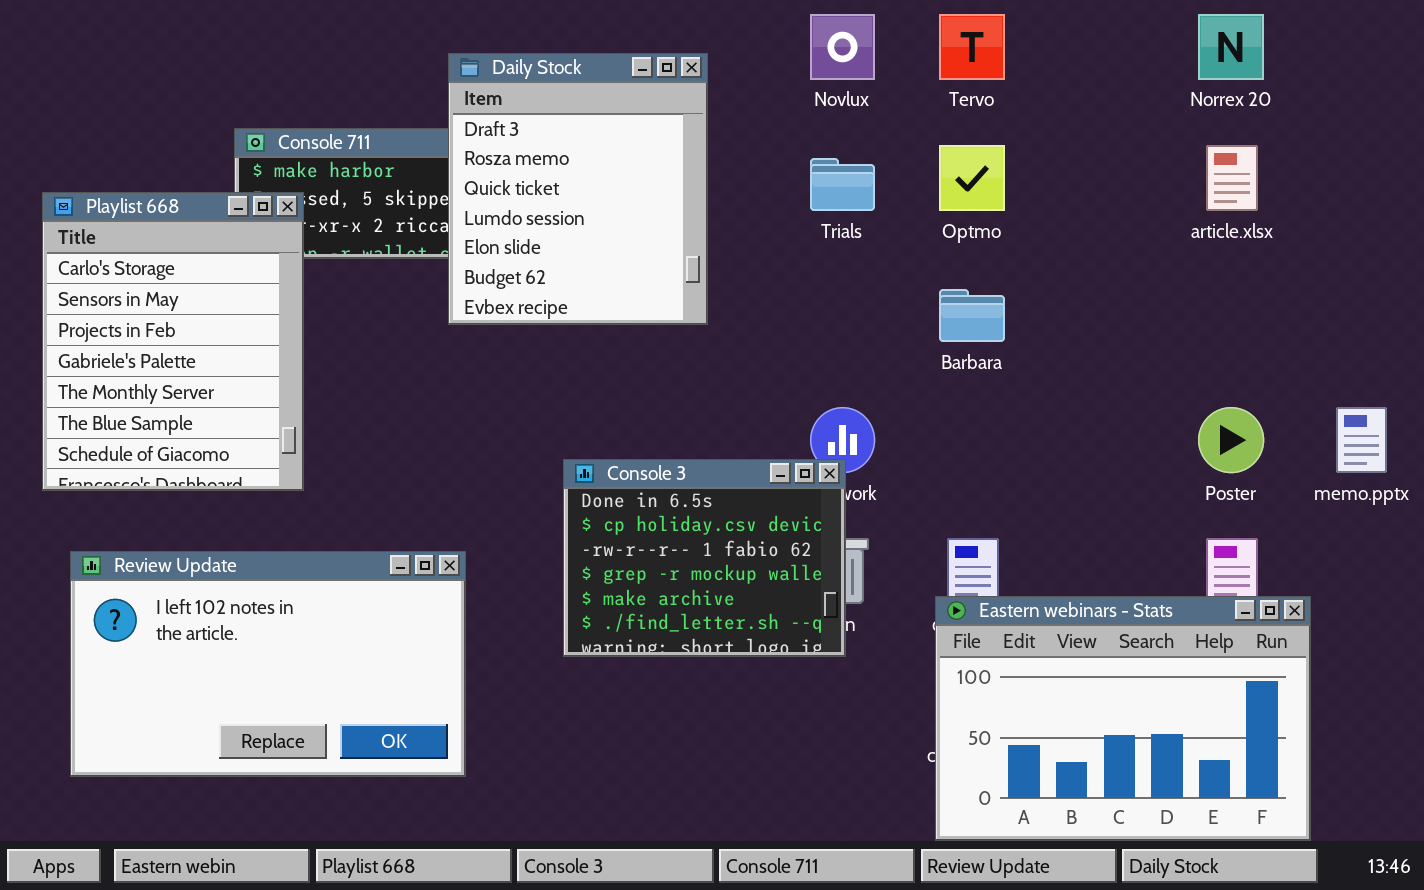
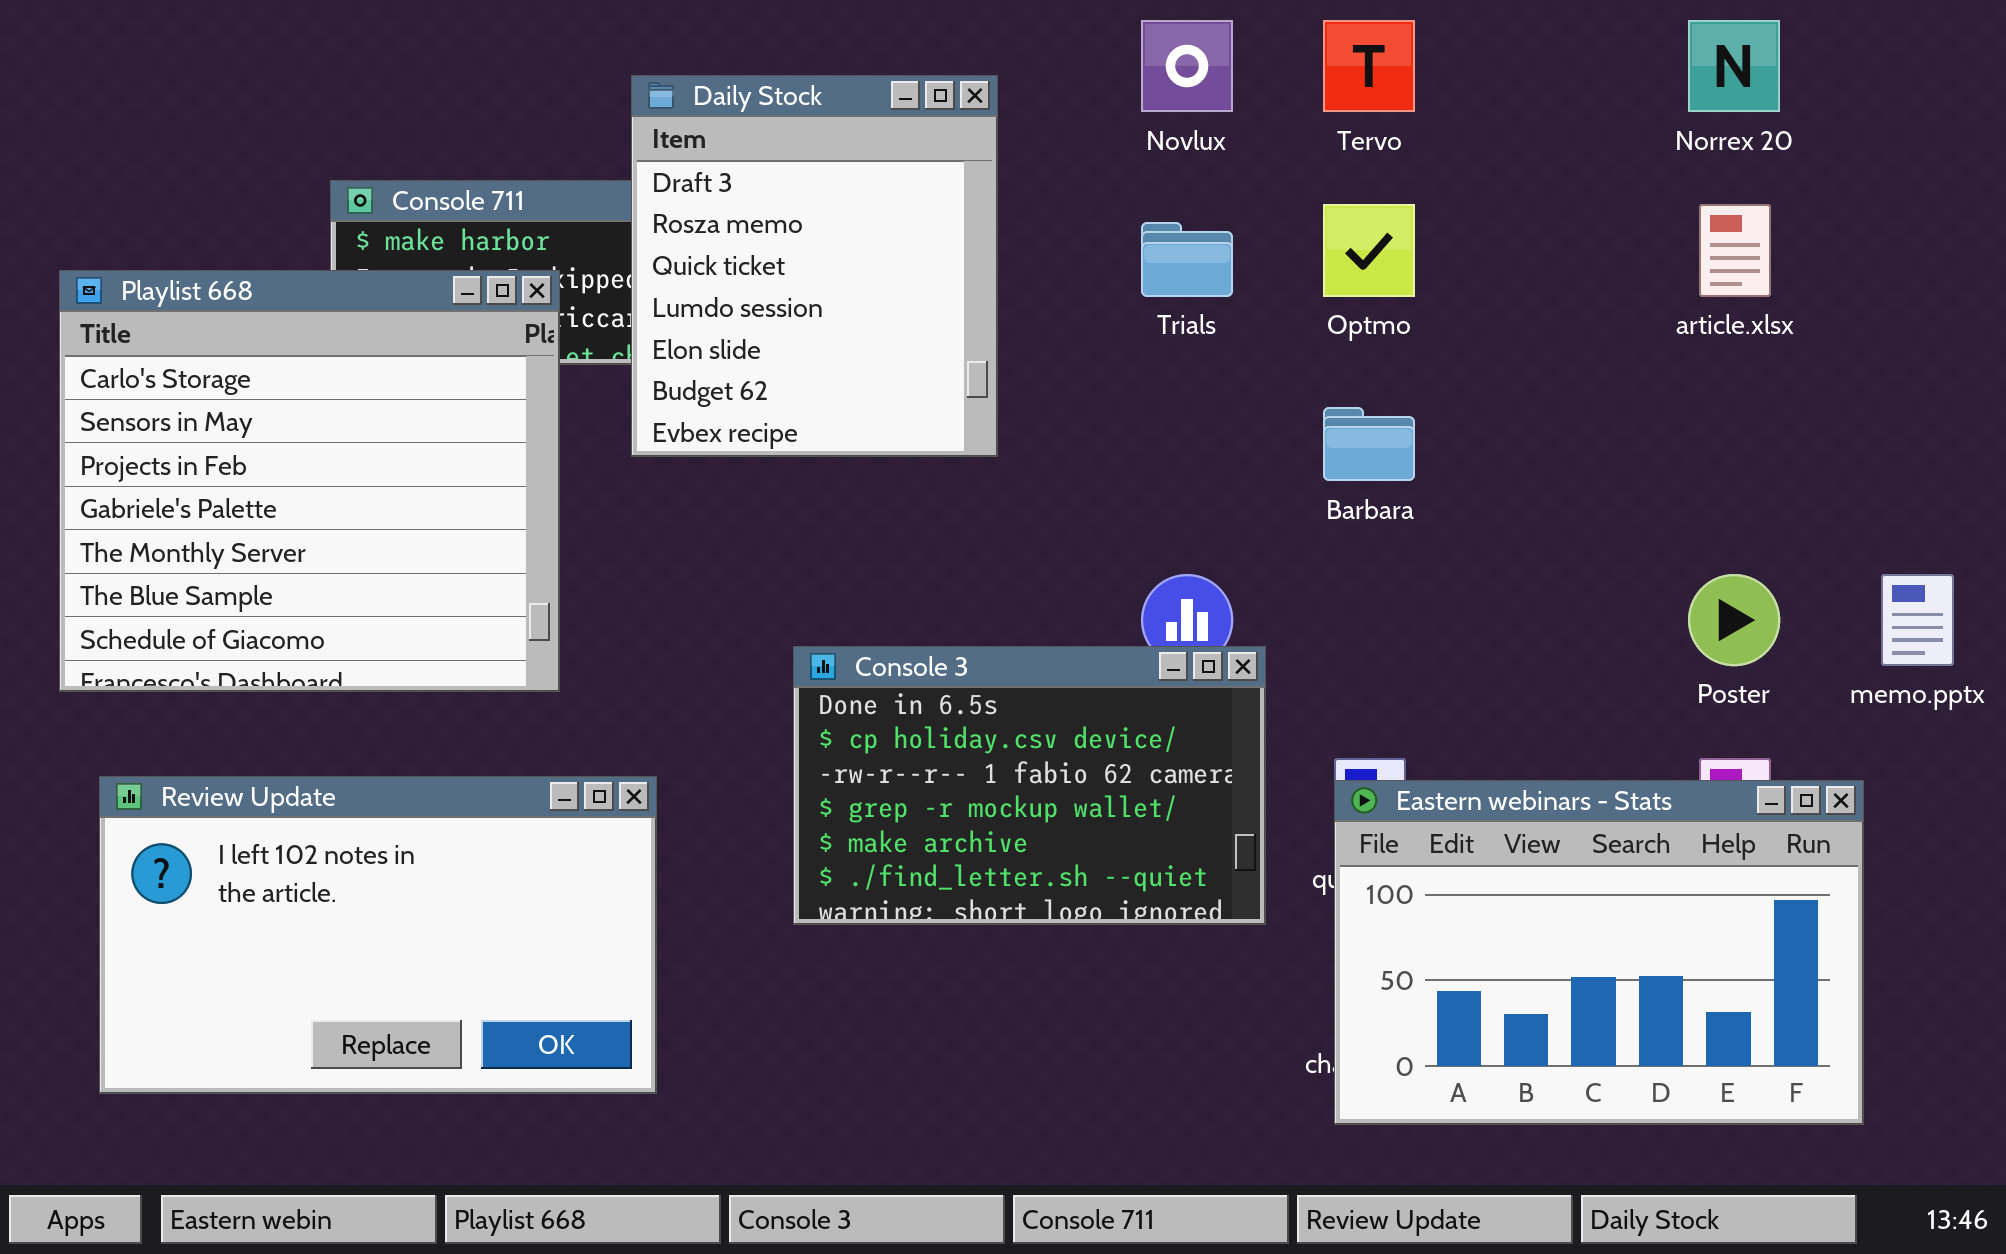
Playlist 668: [42,192,304,491] -> [59,270,560,692], resized
Console 3: [563,459,846,657] -> [793,646,1266,925], resized
Eastern webinars - Stats: [935,596,1311,841] -> [1334,780,1864,1125], moved

